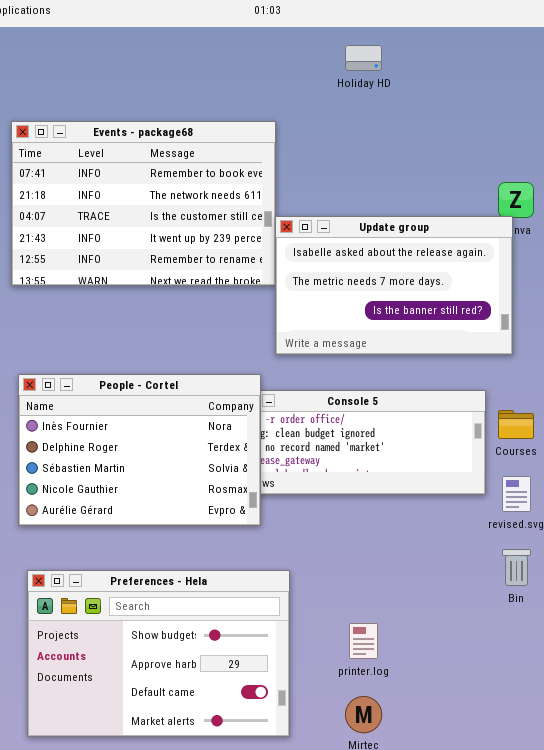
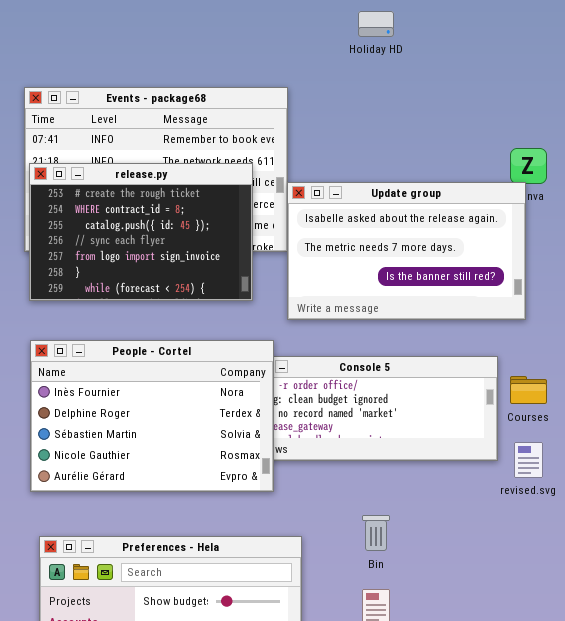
release.py: none -> [29,163,253,301], opened
Bin: [502,549,531,586] -> [362,515,390,551], moved

